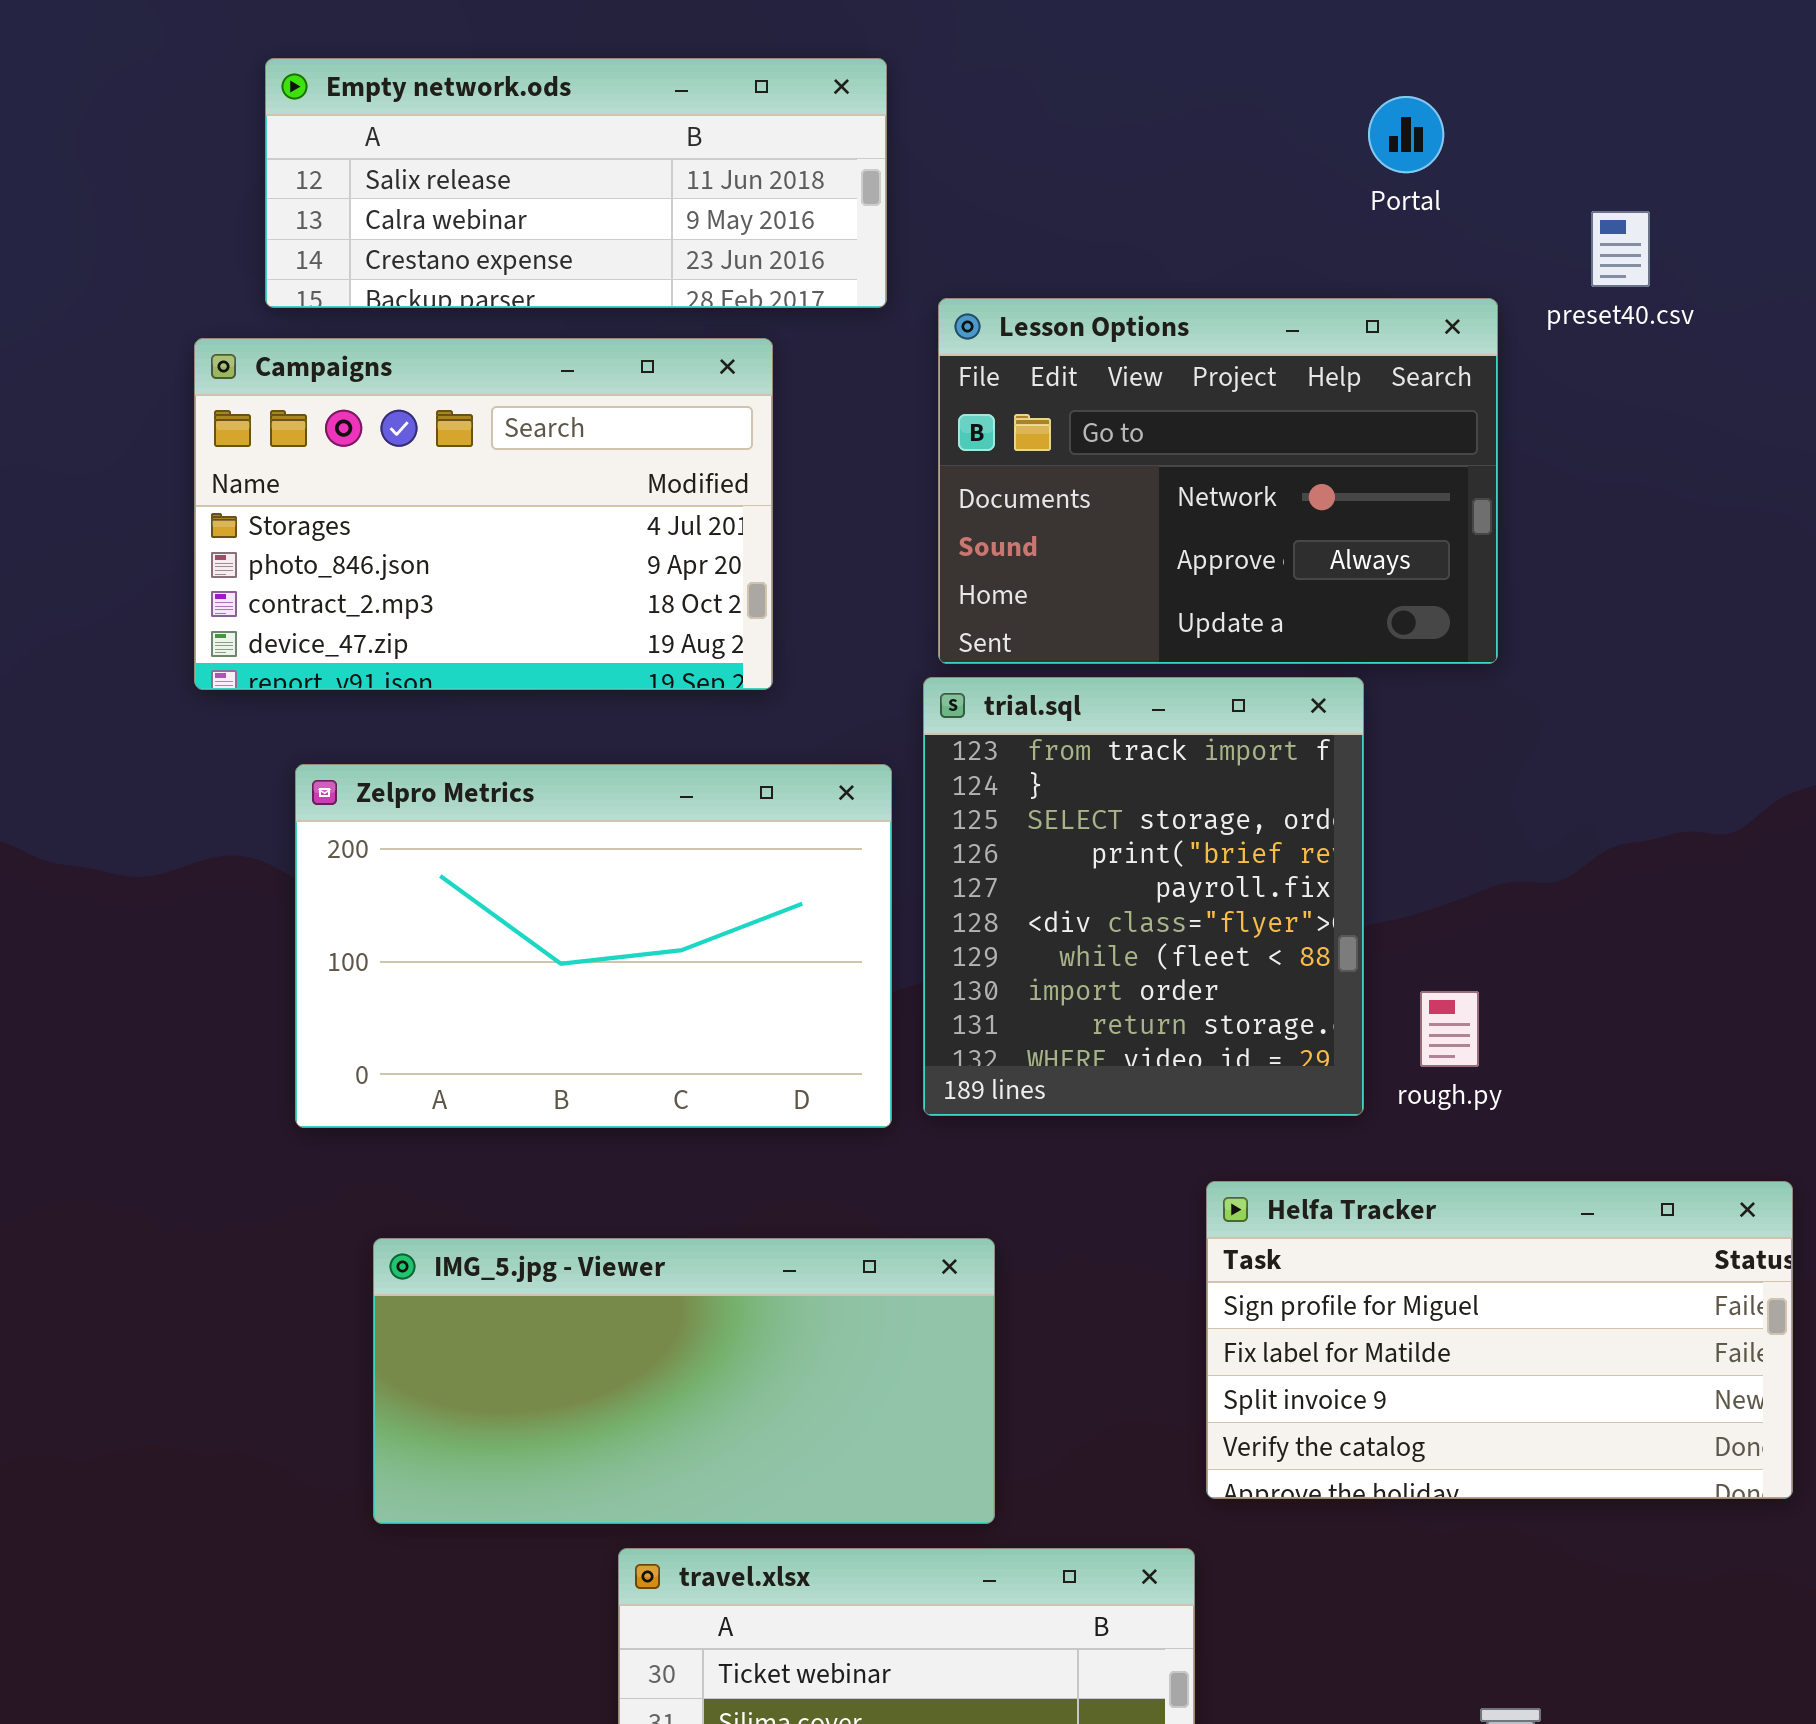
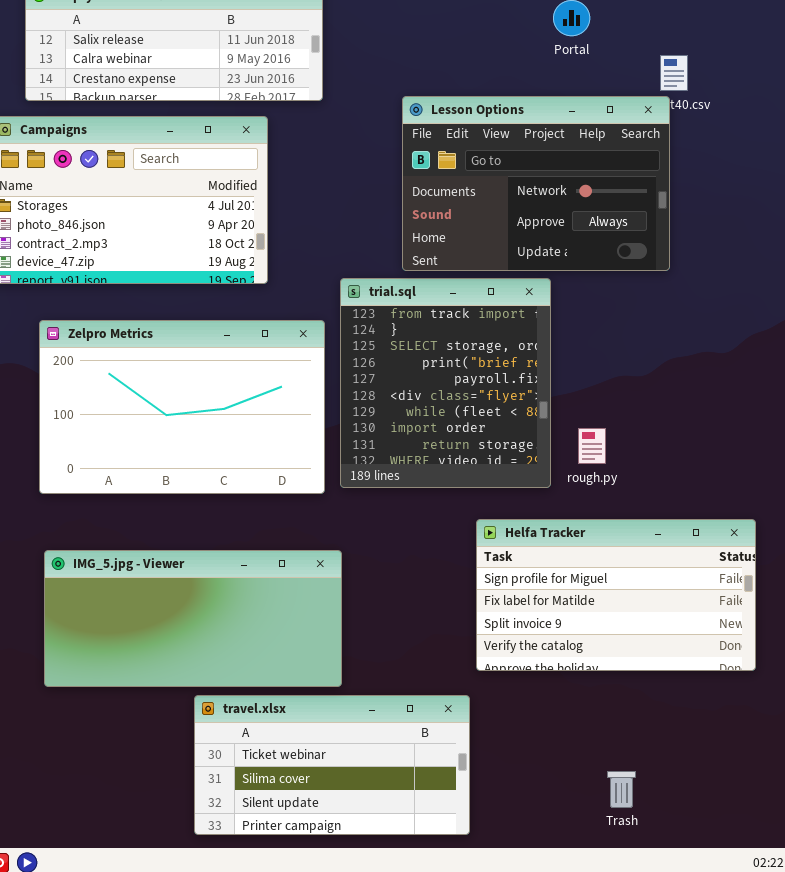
Lesson Options: [938,298,1498,664] -> [402,96,670,271], moved
IMG_5.jpg - Viewer: [373,1238,995,1524] -> [44,550,342,687], moved

